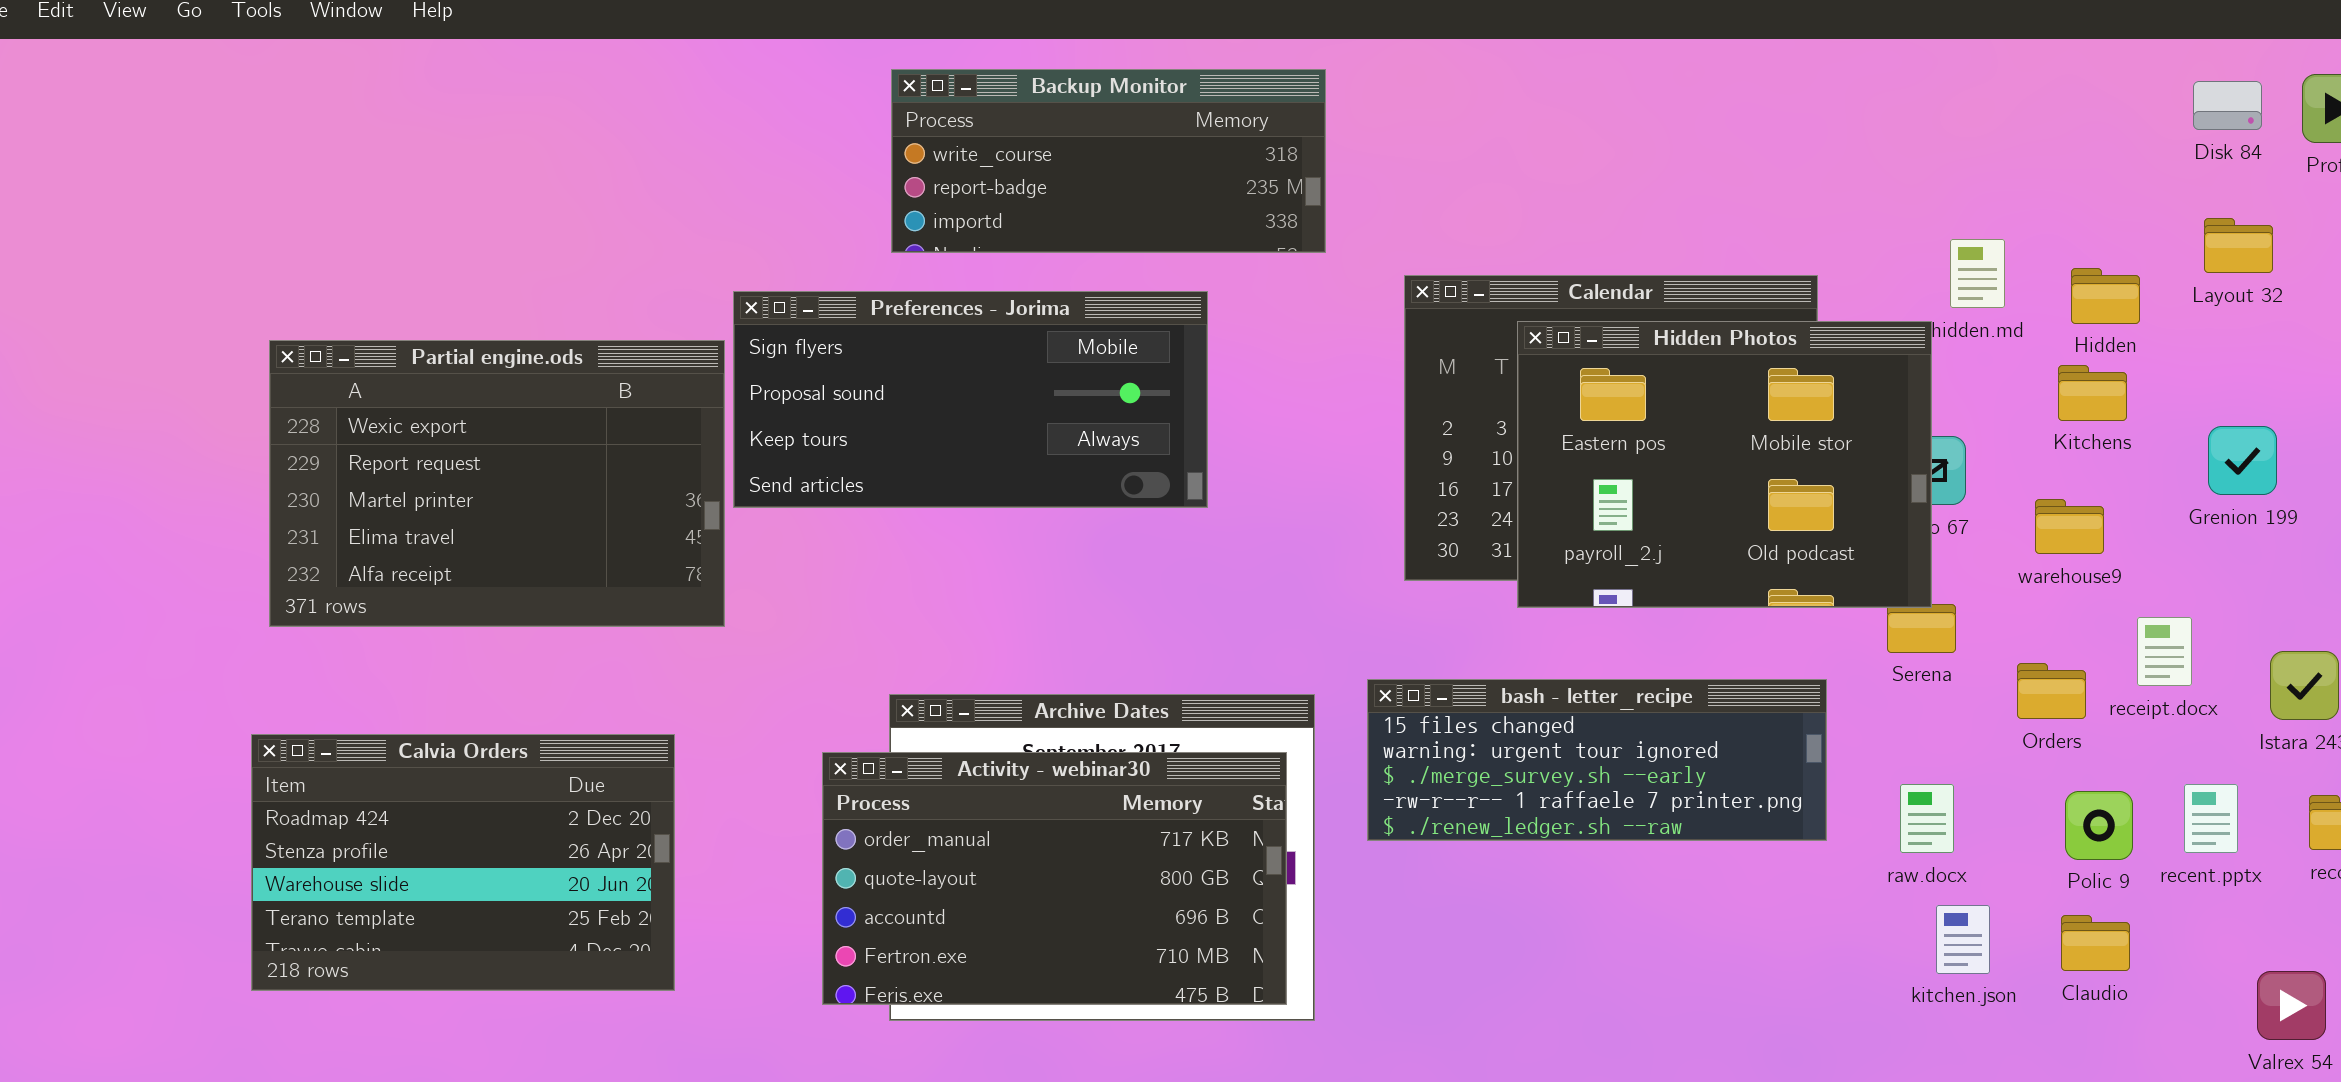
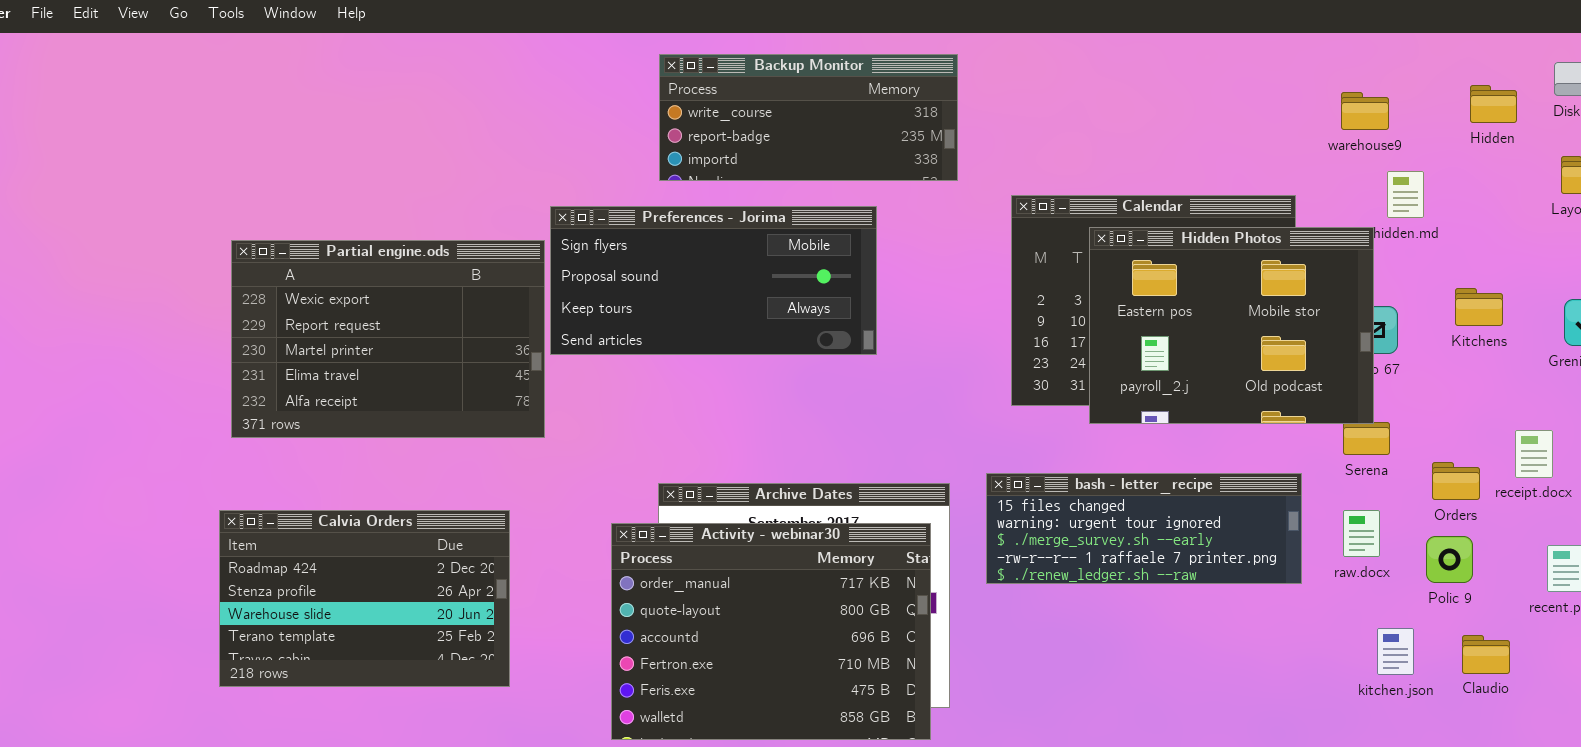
Hidden: [2071,268,2140,324] -> [1470,85,1517,123], moved
Kitchens: [2058,365,2127,421] -> [1455,288,1503,326], moved
warehouse9: [2035,499,2104,554] -> [1341,92,1389,130], moved
Activity - webinar30: [822,752,1287,1005] -> [611,523,931,740], resized
raw.docx: [1900,784,1954,853] -> [1343,510,1380,557], moved
Polic 9: [2065,791,2133,860] -> [1426,536,1473,583], moved

